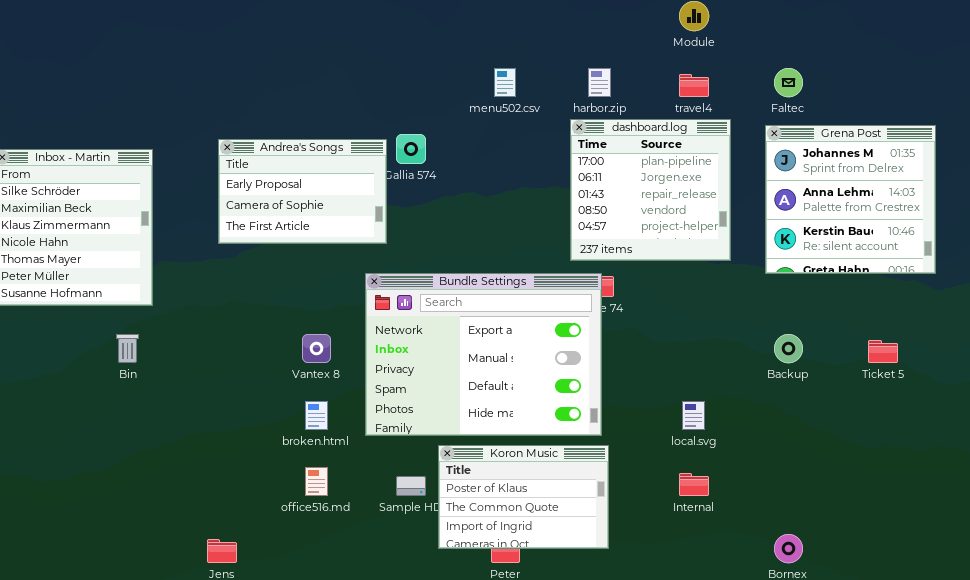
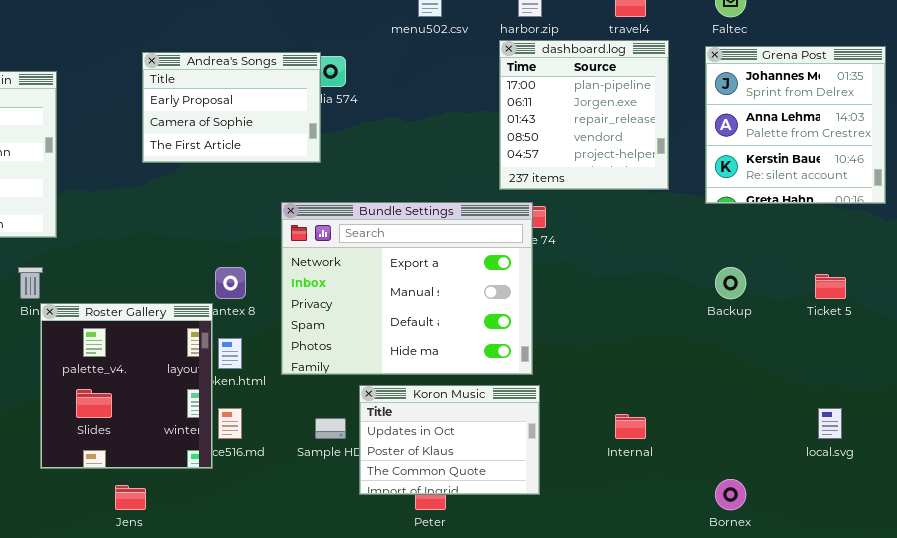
Andrea's Songs: [218,139,387,244] -> [142,52,321,163], moved
Roster Gallery: none -> [40,303,213,469], opened
local.svg: [682,401,705,430] -> [818,408,842,439], moved
Koron Music: [438,445,609,549] -> [359,385,540,495], scrolled up 1 row

